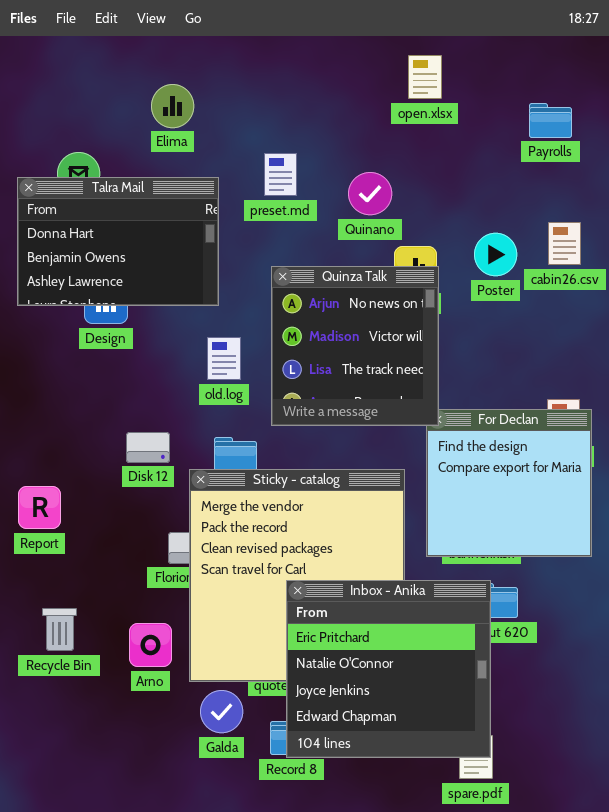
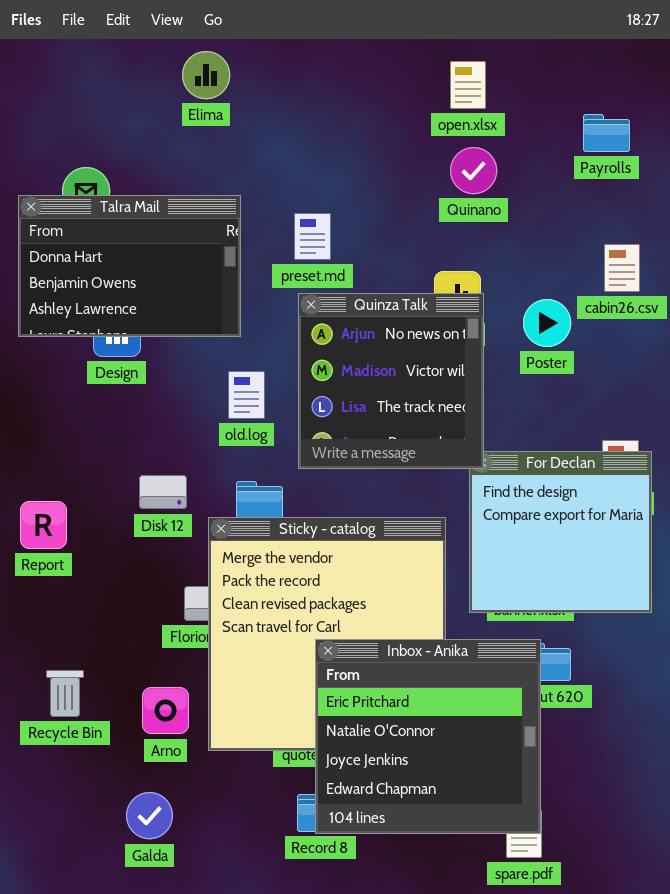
Elima: [151,84,194,128] -> [182,51,230,99], moved
preset.md: [264,153,297,196] -> [294,213,331,260], moved
Quinano: [348,172,392,215] -> [450,147,497,194], moved
Poster: [474,233,517,276] -> [523,299,571,347], moved
Report: [18,486,61,529] -> [20,501,67,549], moved
Galda: [200,690,243,733] -> [126,792,173,839], moved

